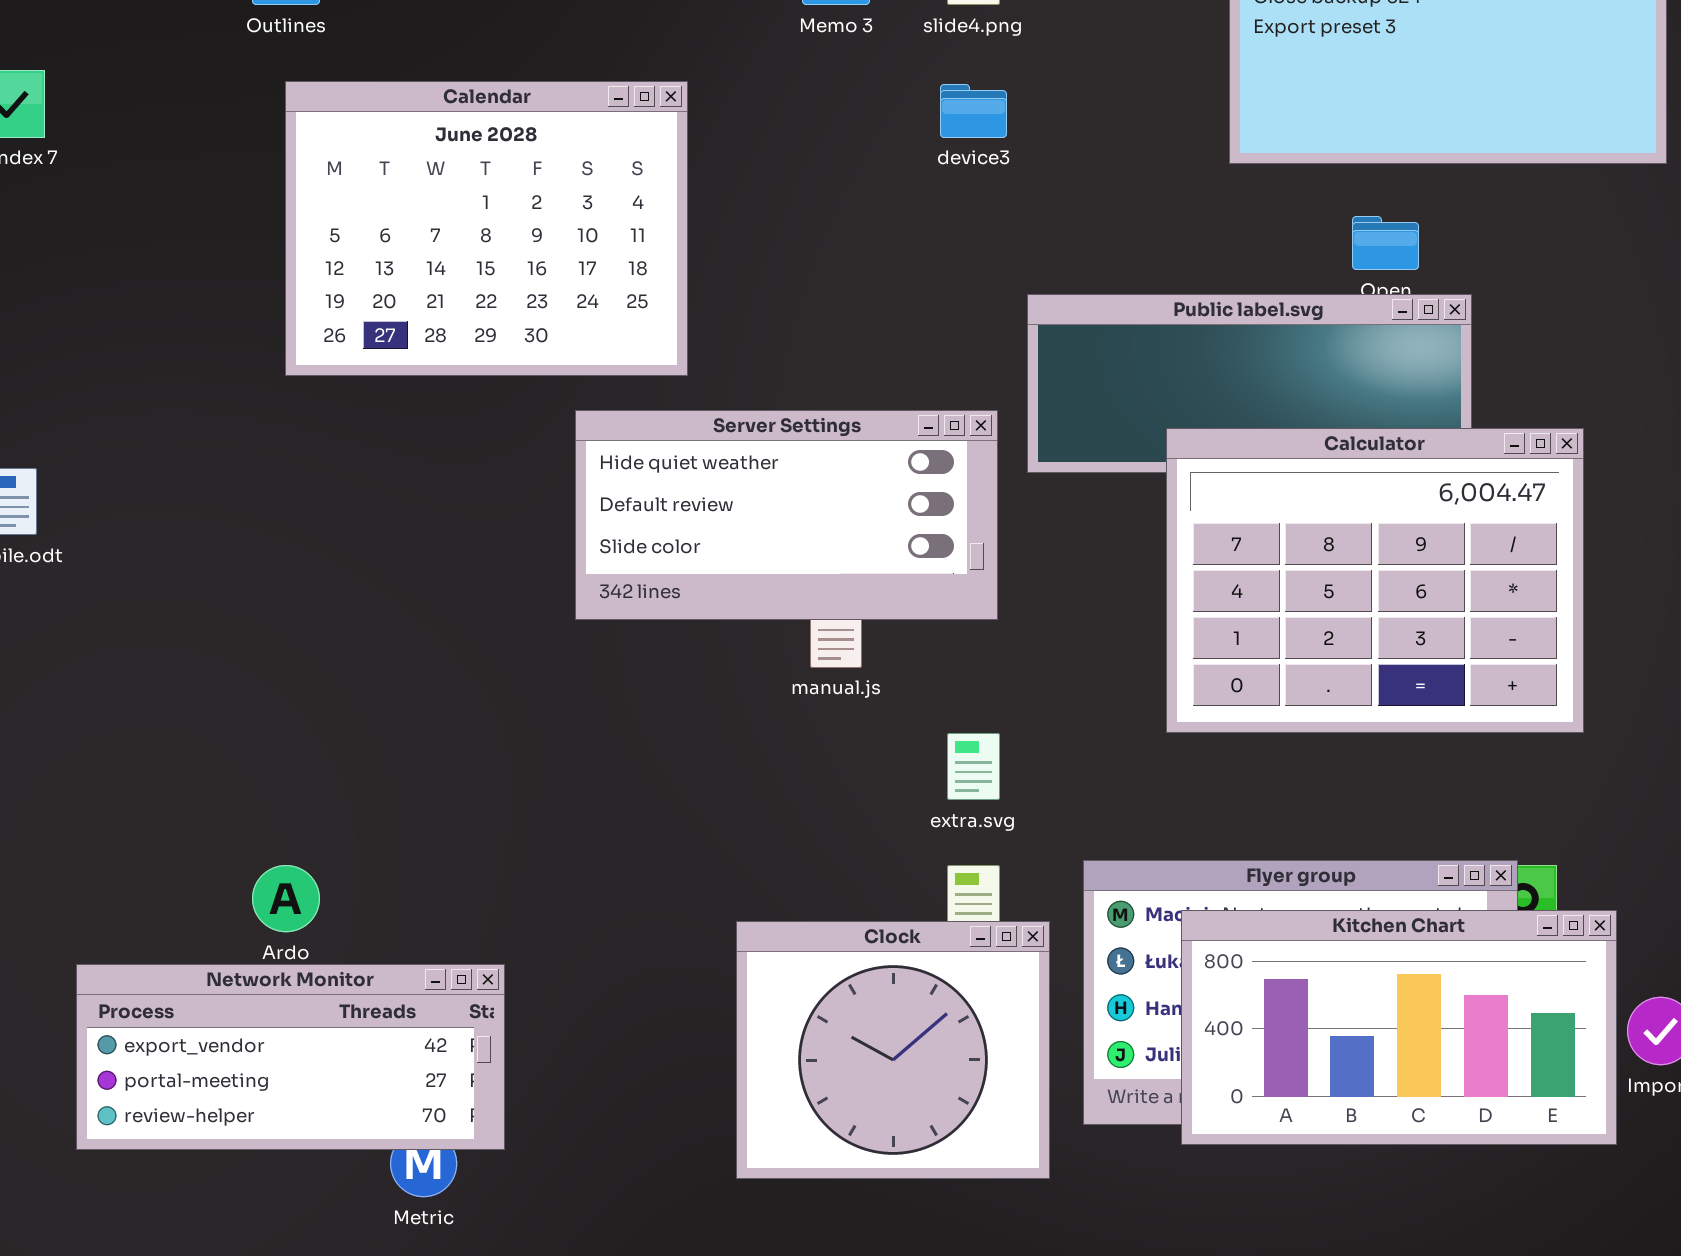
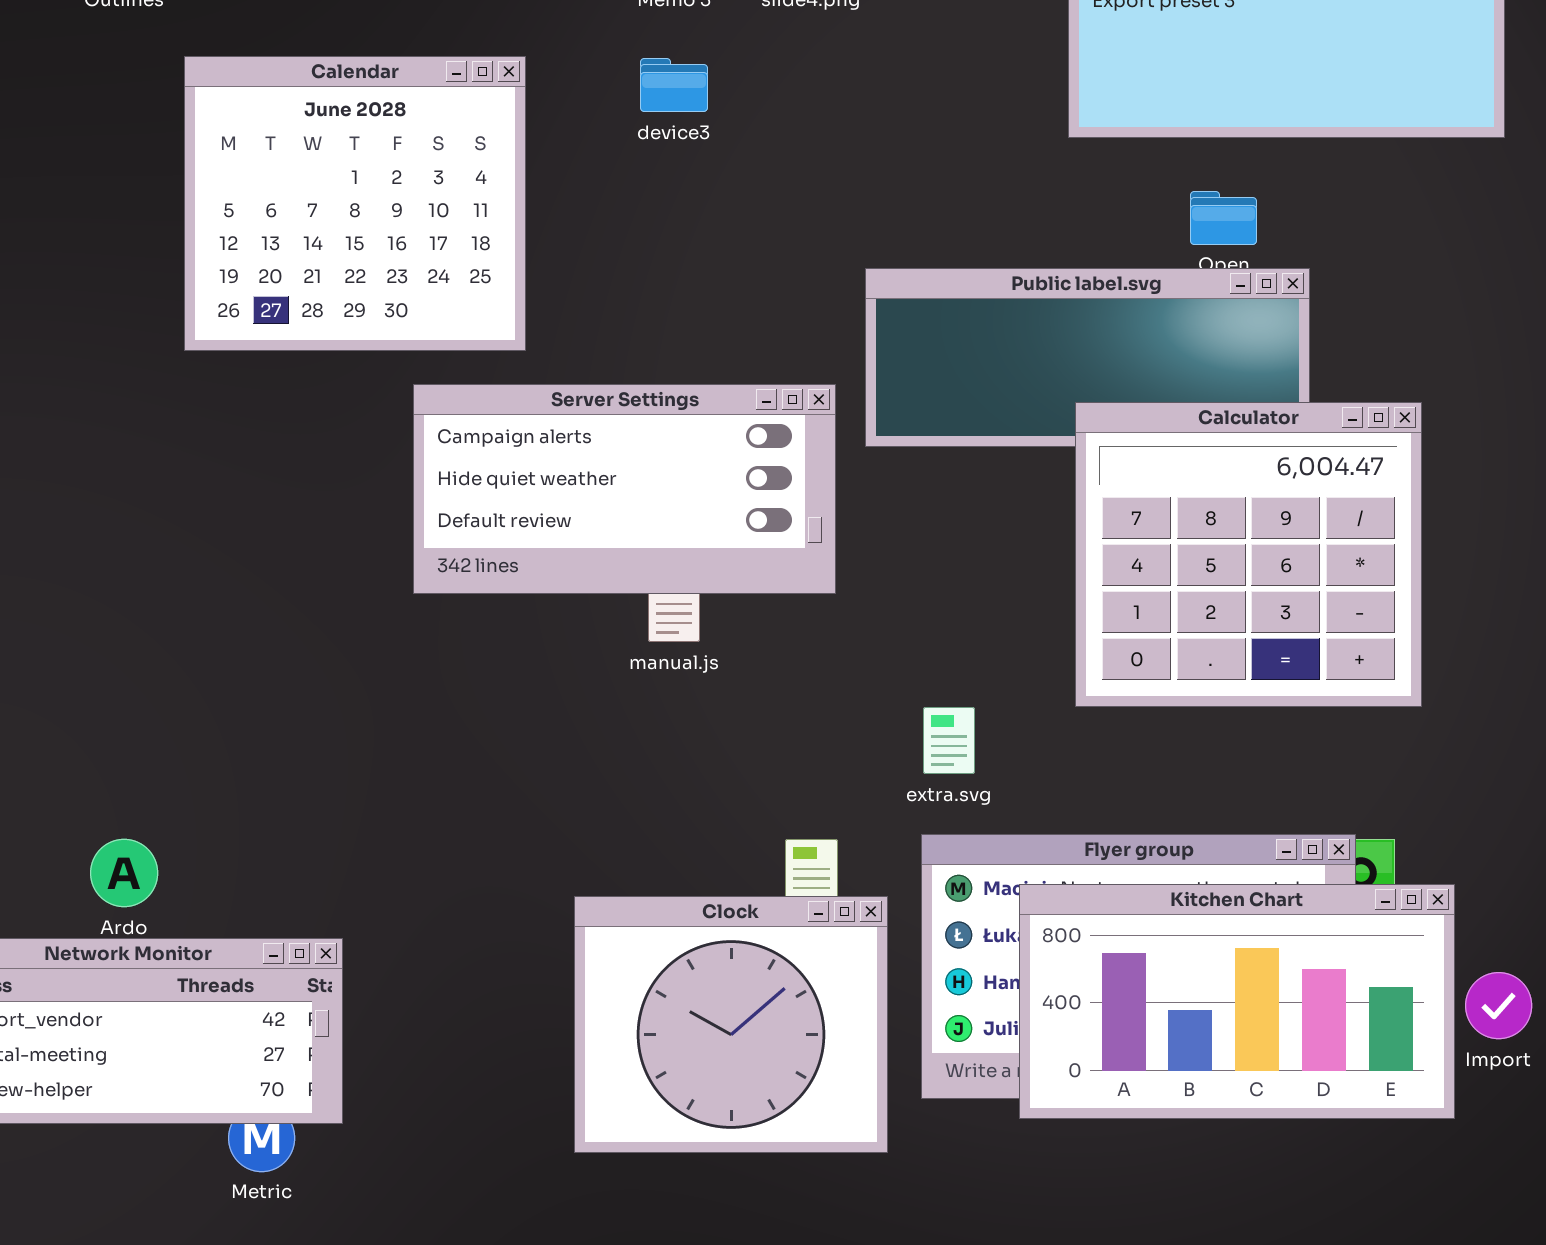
Calendar: [285,81,688,376] -> [184,56,526,351], resized
device3: [940,84,1007,138] -> [640,58,708,112], moved
Server Settings: [575,410,998,620] -> [413,384,836,594], scrolled up 1 row
Calculator: [1166,428,1584,733] -> [1075,402,1422,707], resized
extra.svg: [947,733,1000,800] -> [923,707,975,774], moved

